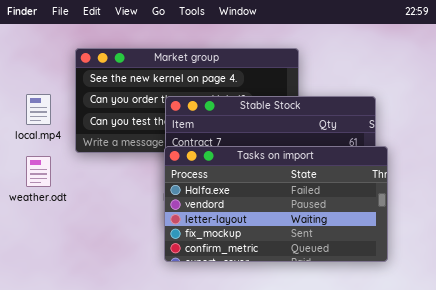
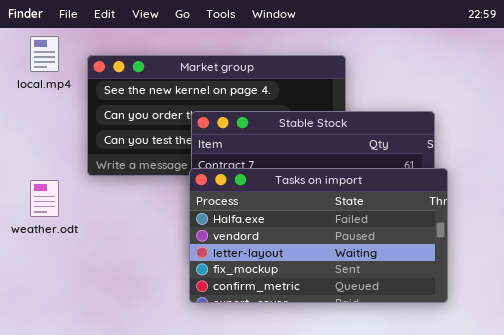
local.mp4: [26,94,51,125] -> [30,36,59,72], moved

